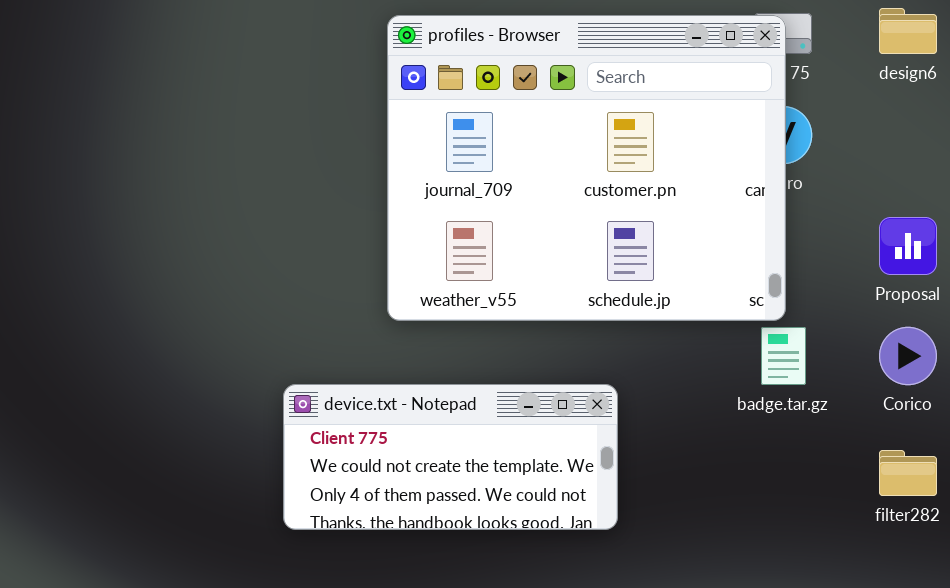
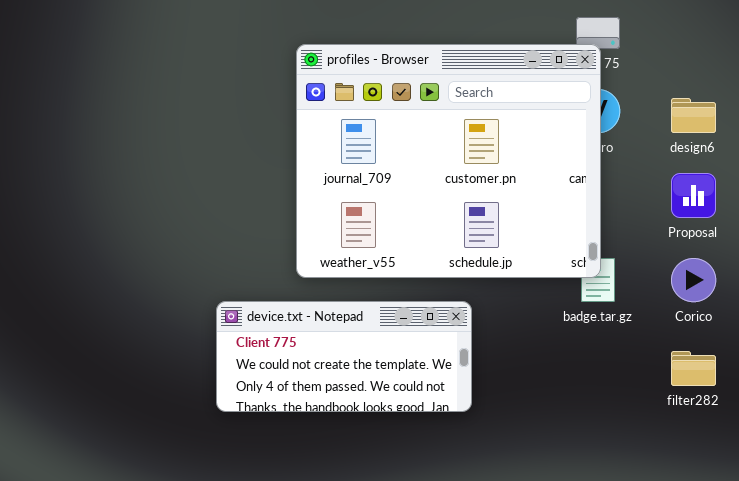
design6: [879,8,937,54] -> [671,98,716,133], moved
profiles - Browser: [387,15,786,321] -> [296,44,601,278], moved

